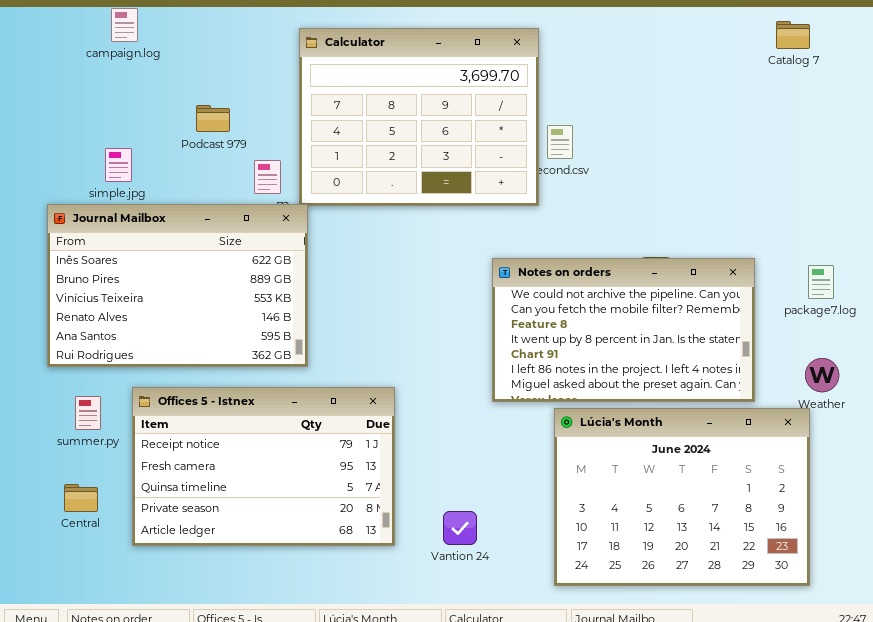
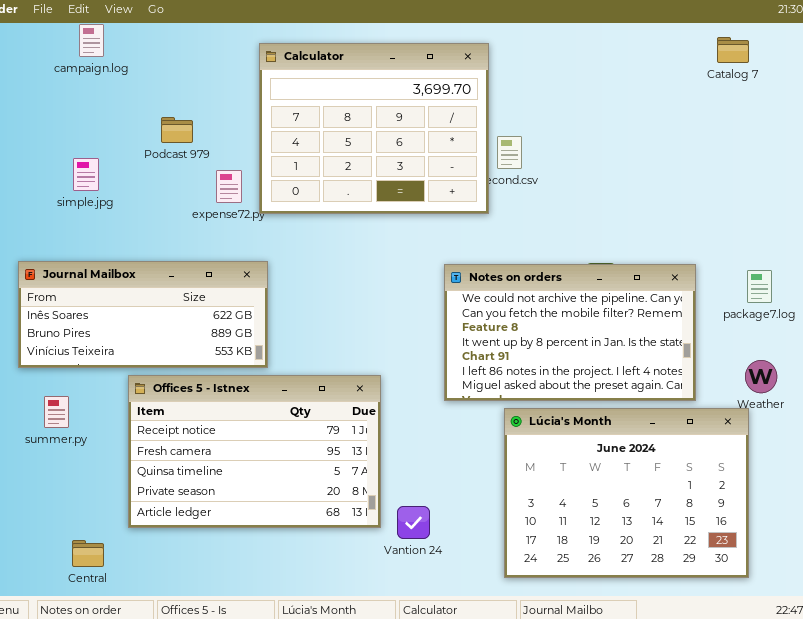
Journal Mailbox: [47,204,308,367] -> [18,261,268,368], resized
Offices 5 - Istnex: [132,387,395,546] -> [128,375,381,528], moved
Central: [64,484,98,512] -> [72,540,104,567], moved

